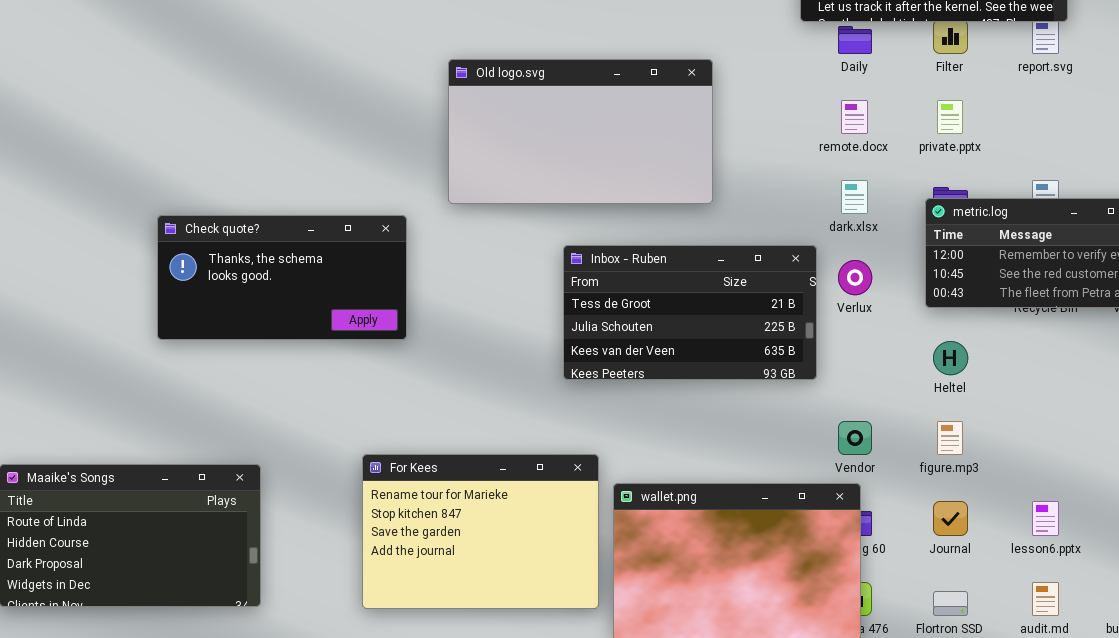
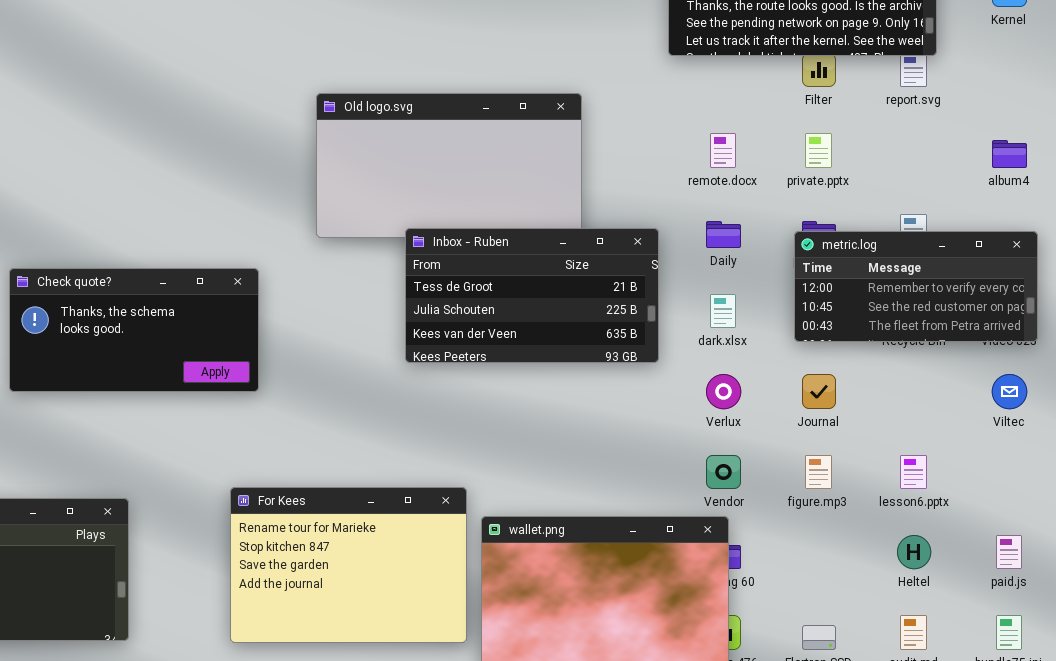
Daily: [838,26,872,54] -> [706,221,741,248], moved
dark.xlsx: [841,180,868,214] -> [710,294,736,328], moved
Check quote?: [157,215,407,340] -> [9,268,259,392], moved
Inbox - Ruben: [563,245,817,380] -> [405,228,659,363], moved
Verlux: [838,260,872,295] -> [706,374,741,409], moved
Heltel: [933,341,968,375] -> [897,535,931,569], moved
Journal: [933,501,968,536] -> [802,374,836,409], moved
lesson6.pptx: [1032,501,1059,536] -> [900,455,927,489], moved

